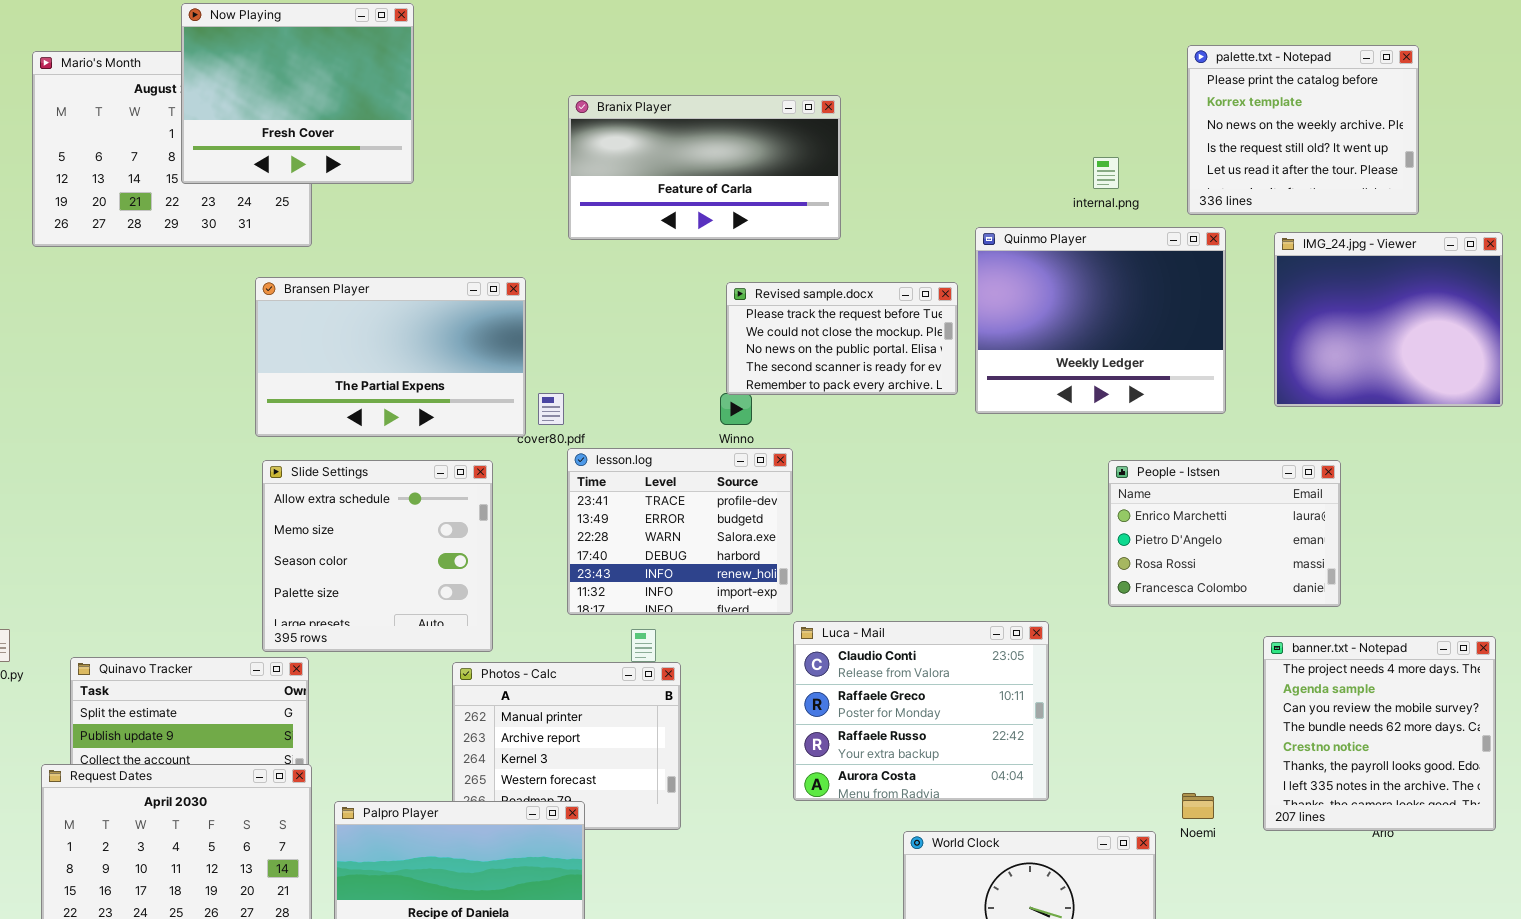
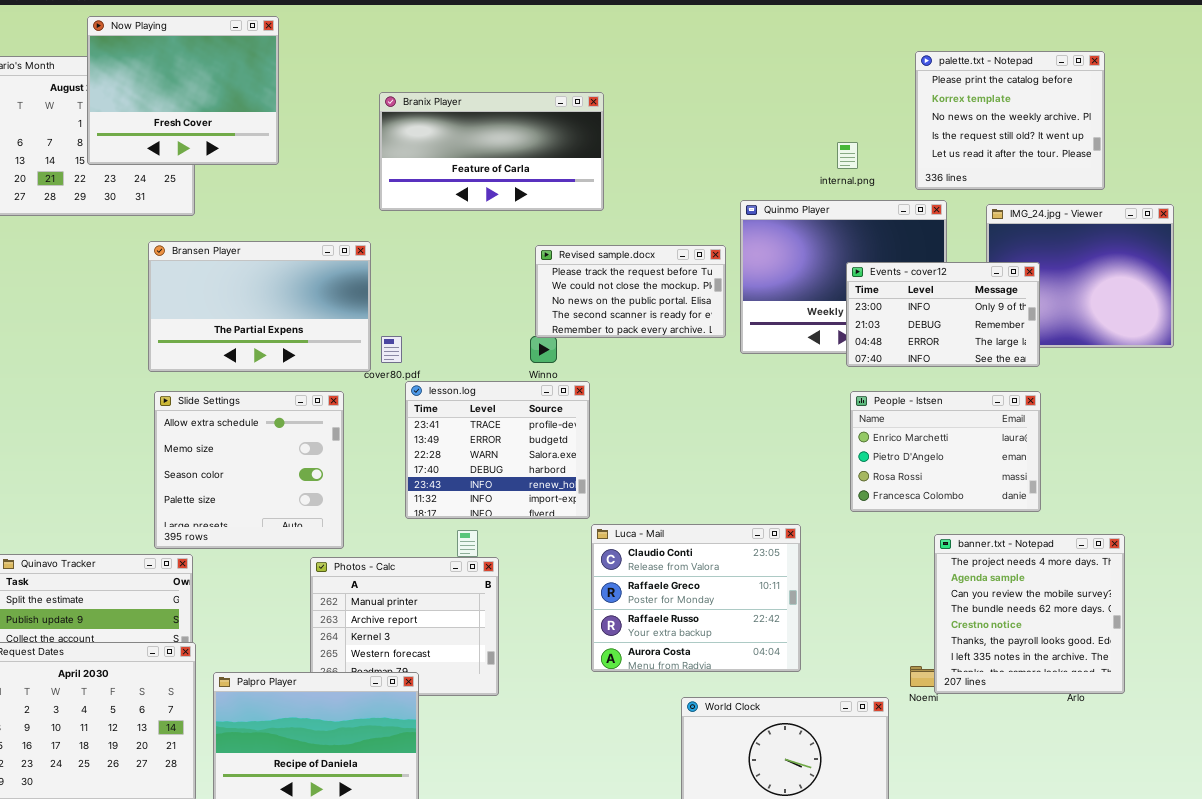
Branix Player: [568,95,841,240] -> [379,92,604,211], moved
Events - cover12: none -> [846,262,1040,367], opened
banner.txt - Notepad: [1263,636,1496,831] -> [934,534,1125,694], moved

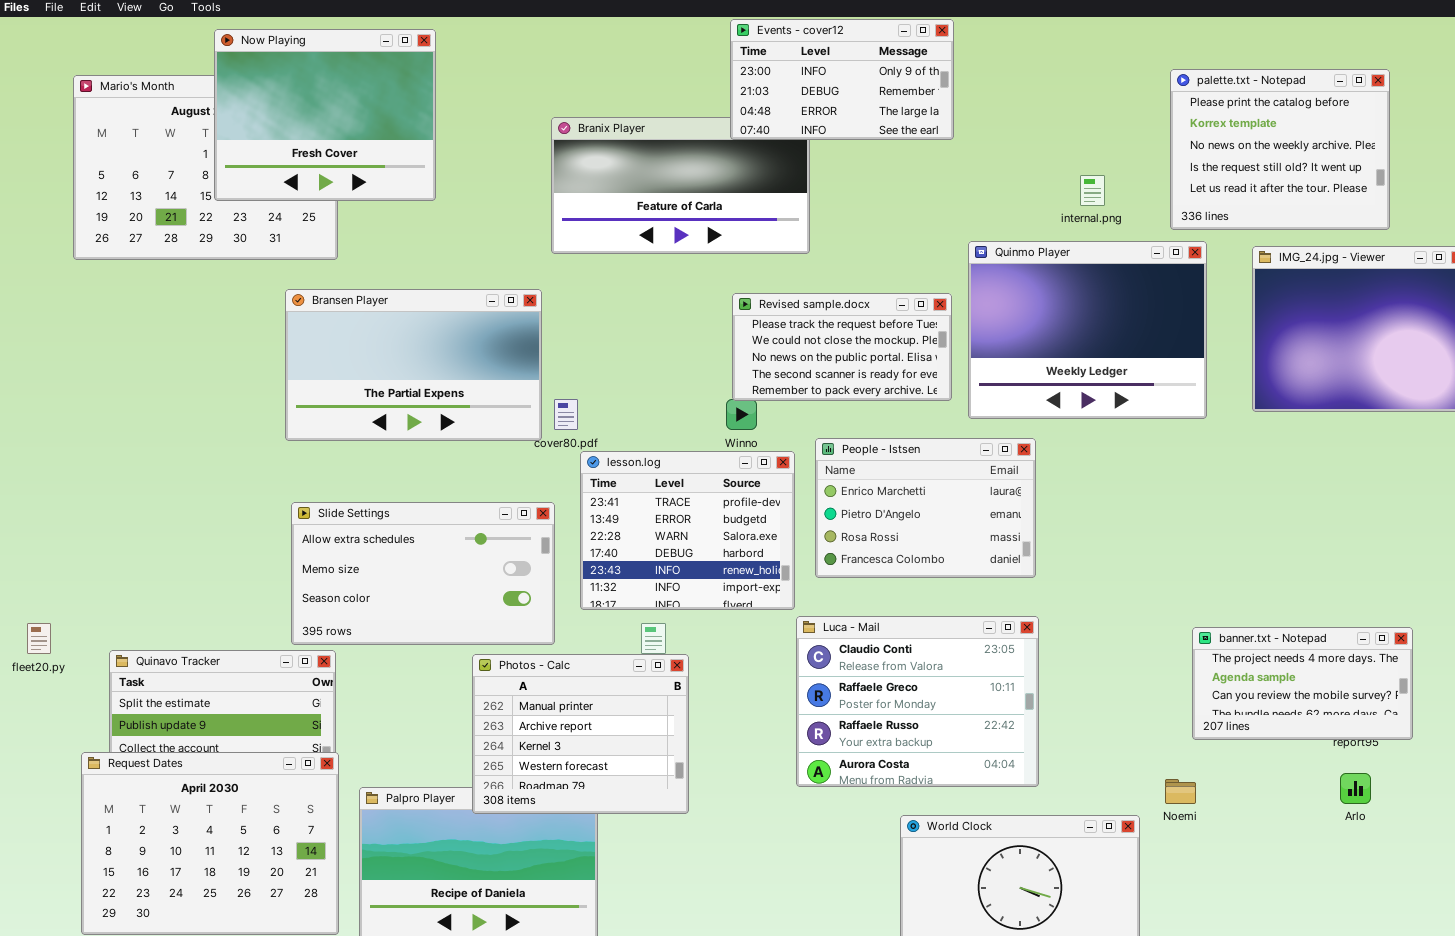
Events - cover12: [846,262,1040,367] -> [730,19,954,140], moved
Slide Settings: [154,391,344,549] -> [291,502,555,645], resized
People - Istsen: [850,391,1041,512] -> [815,438,1036,578], moved
banner.txt - Notepad: [934,534,1125,694] -> [1192,627,1413,740], resized
Photos - Calc: [310,557,499,696] -> [472,654,689,814], raised

